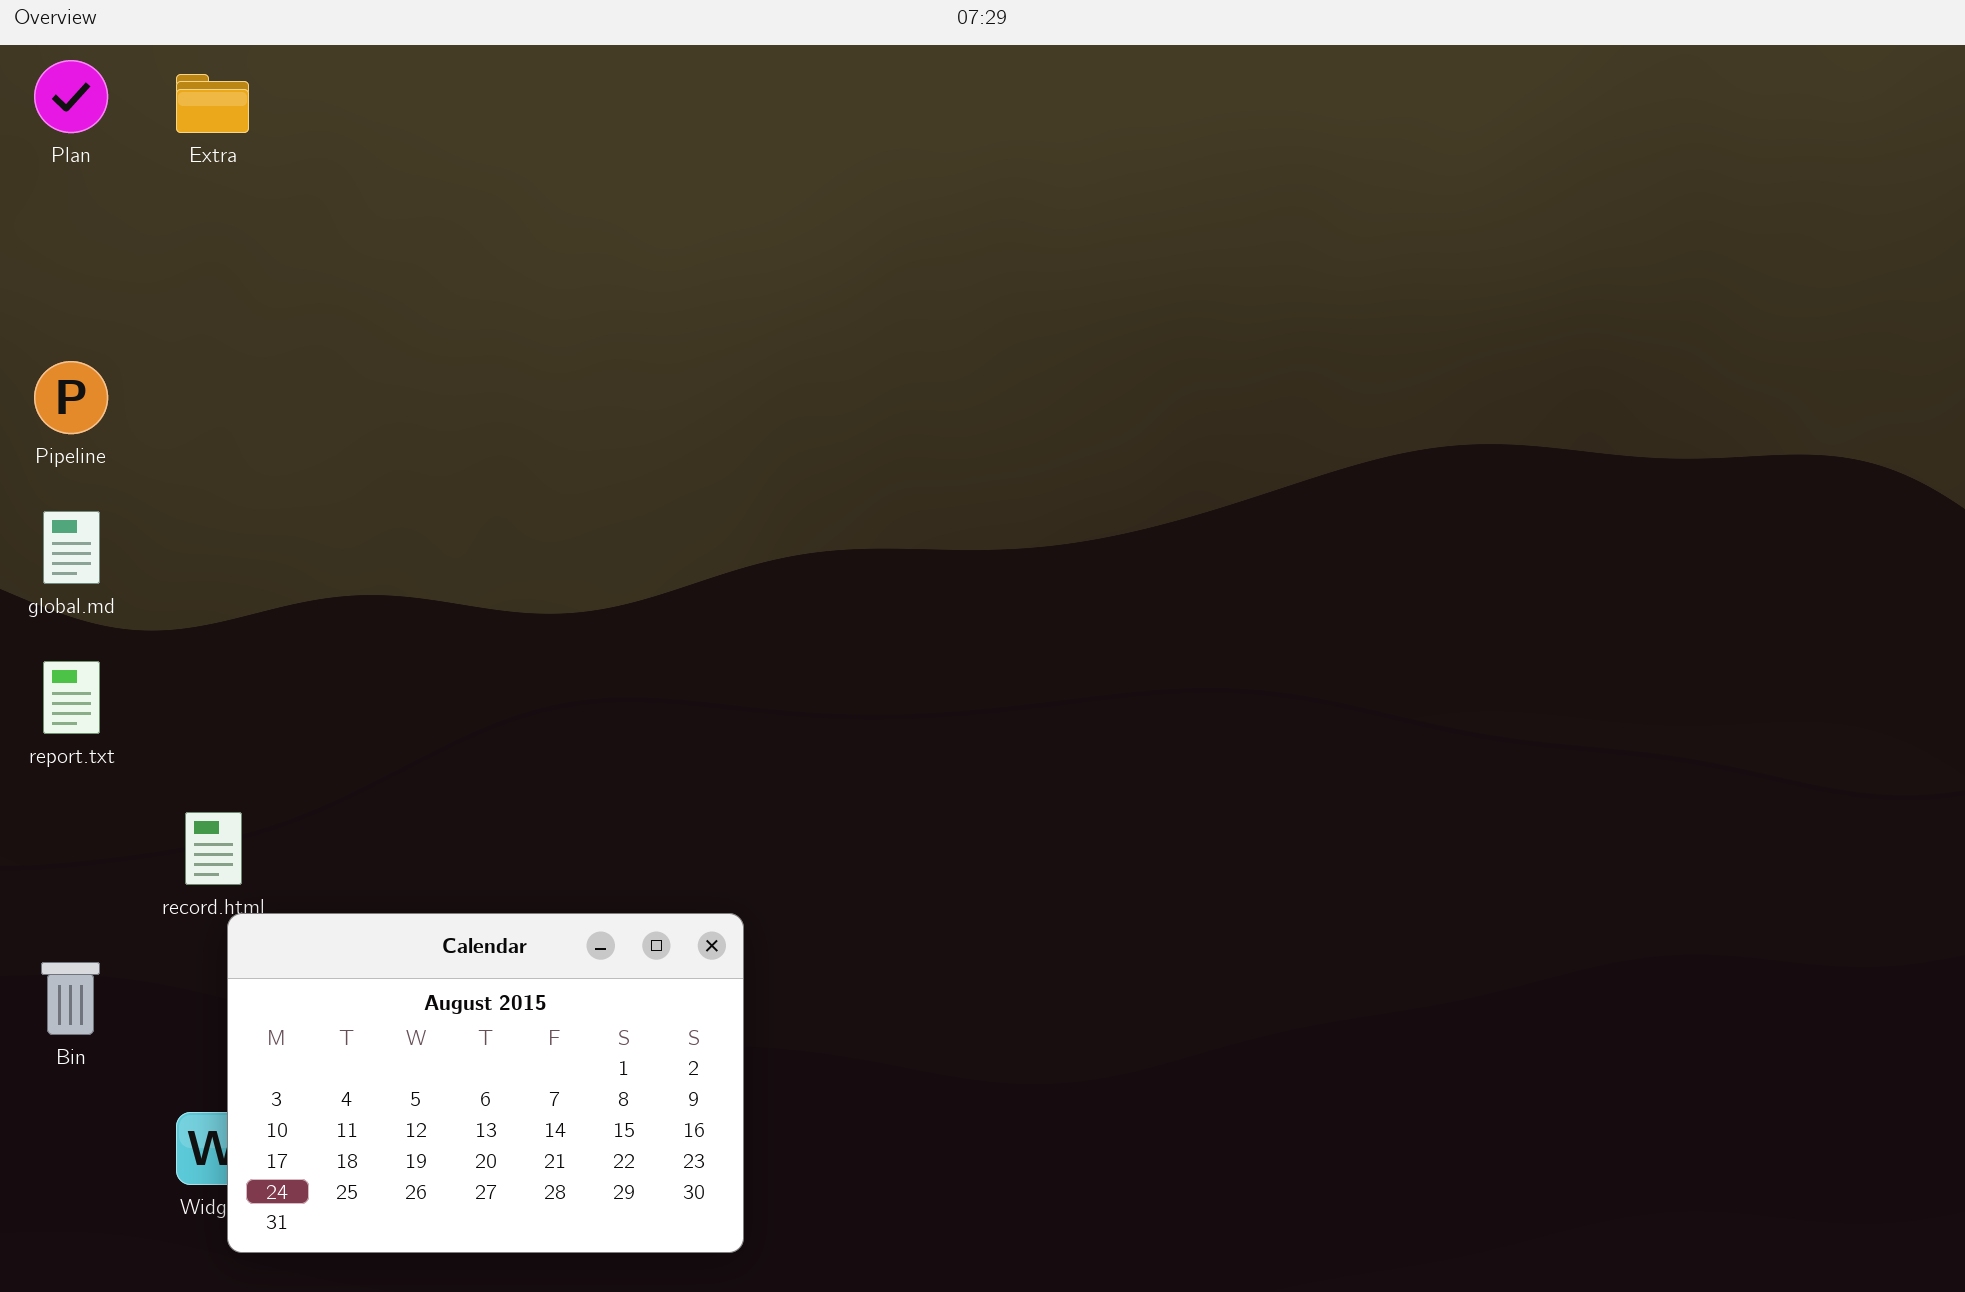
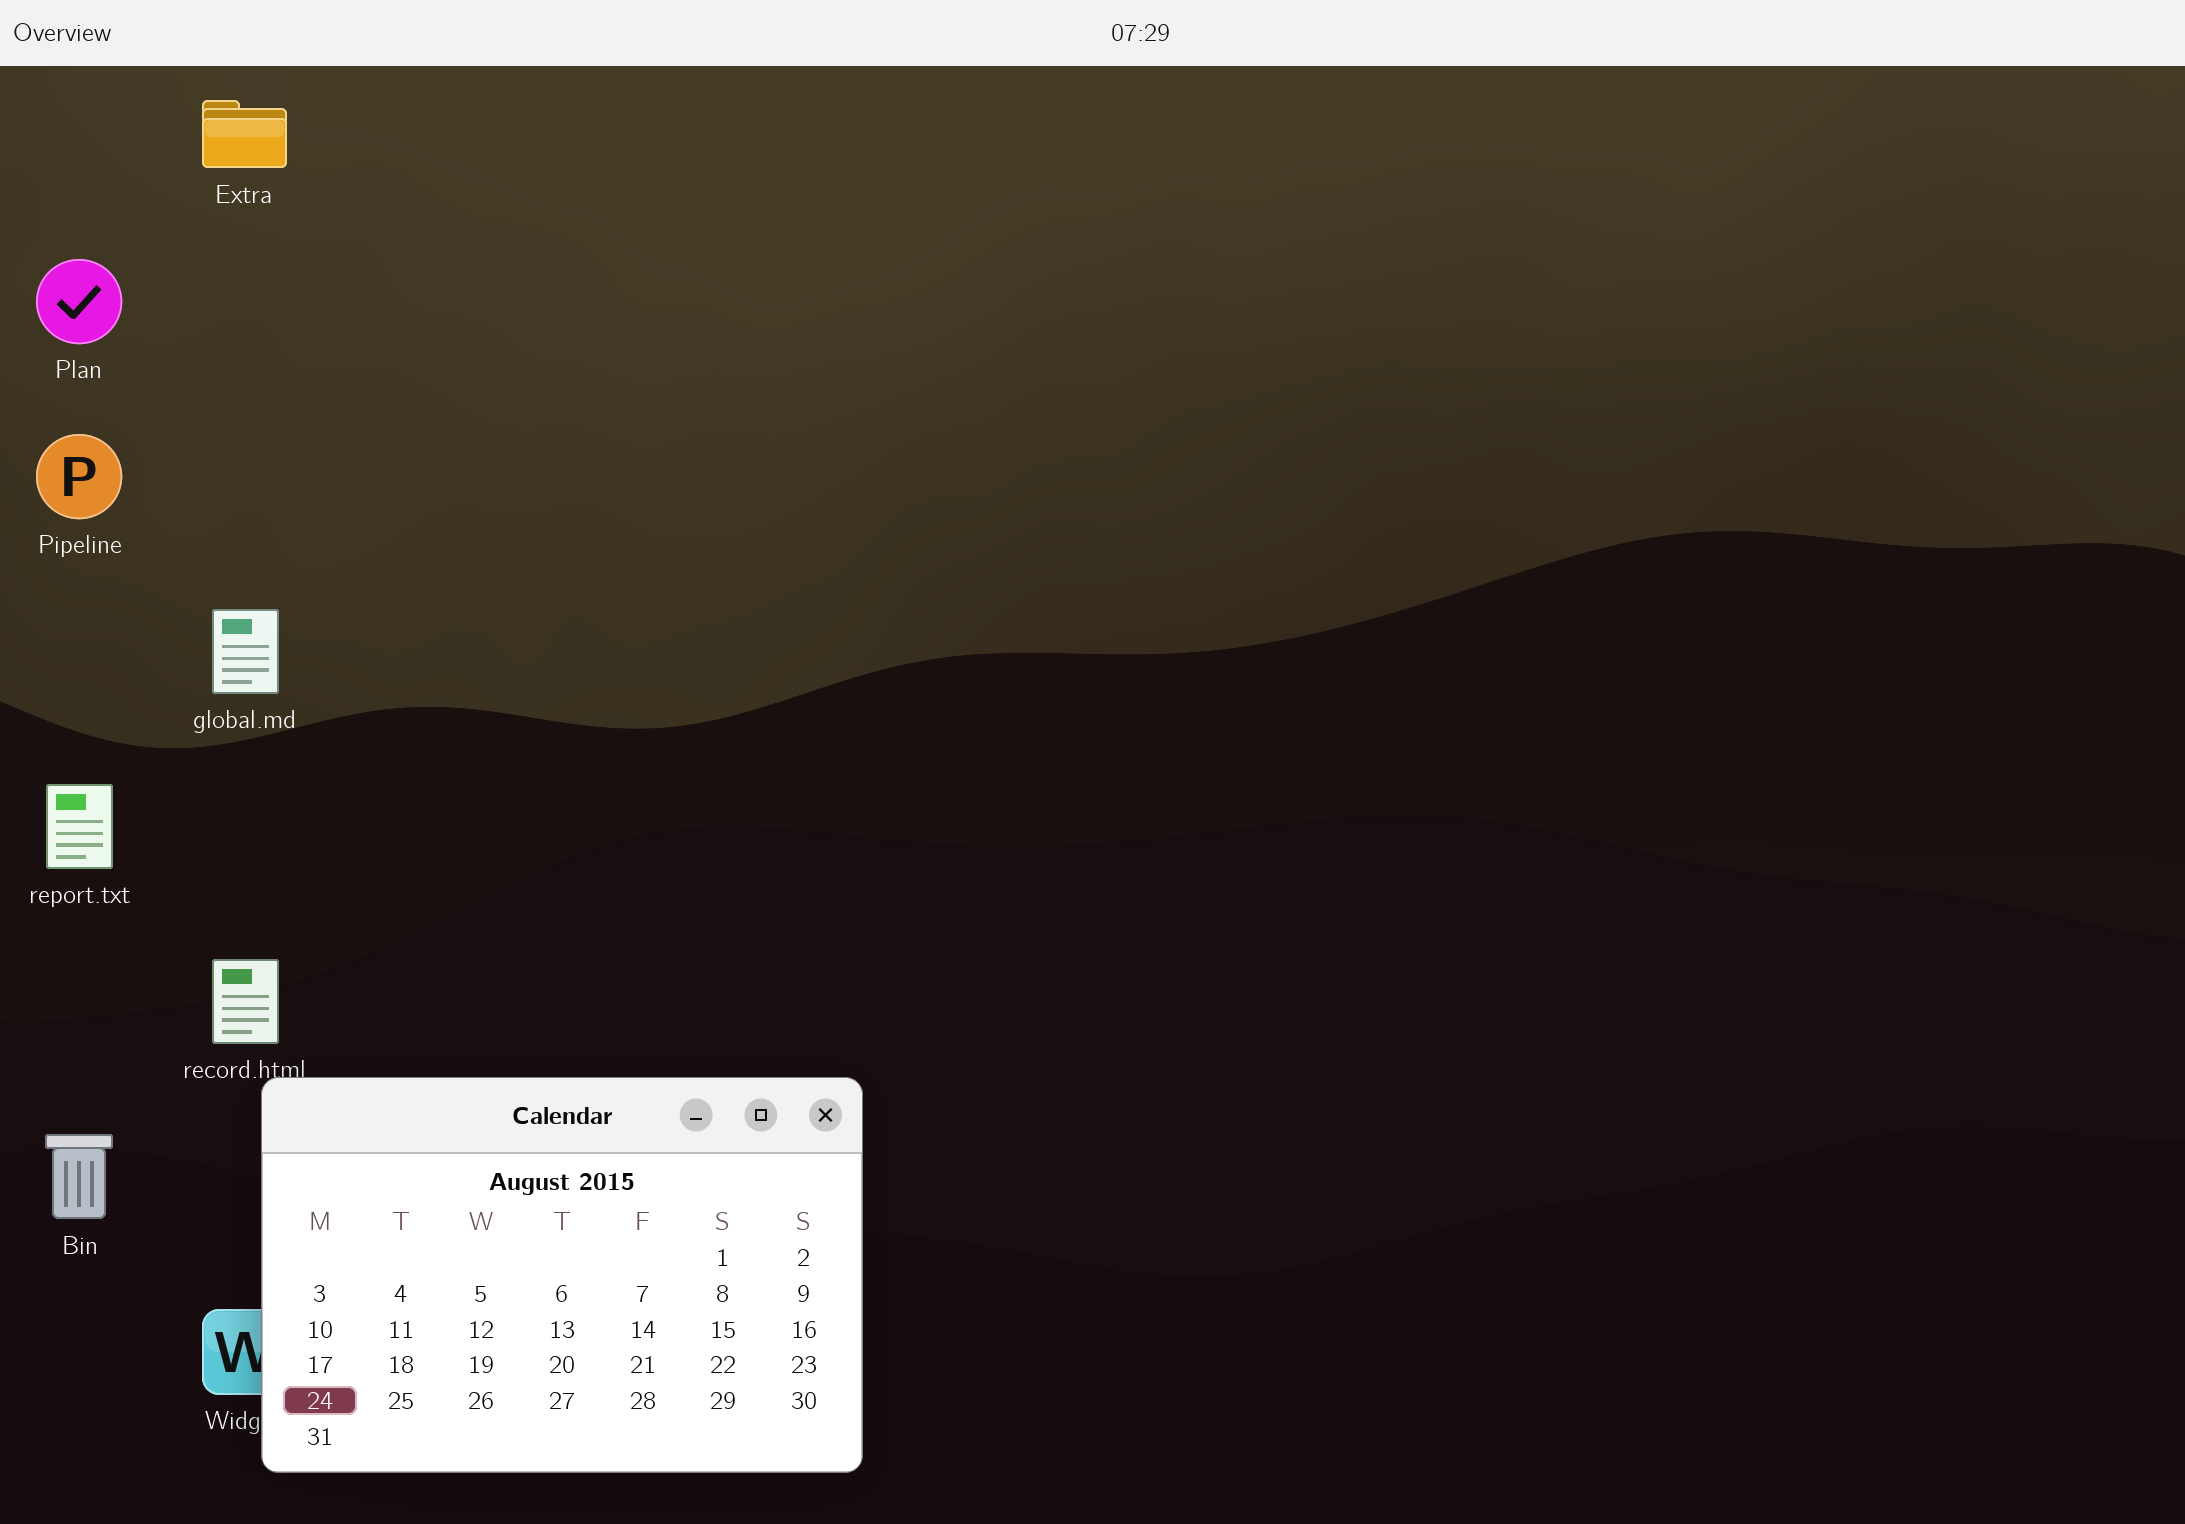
Plan: [34,60,108,133] -> [36,259,122,344], moved
global.md: [43,511,100,584] -> [212,609,279,694], moved

